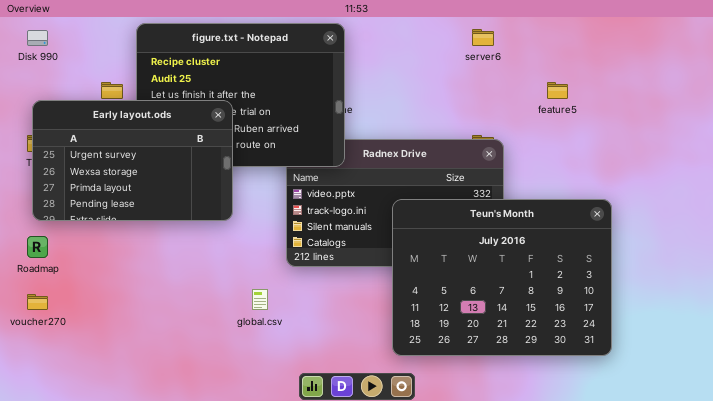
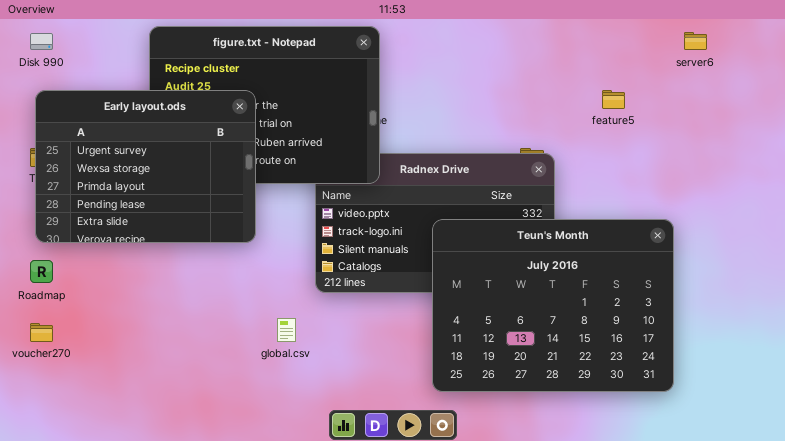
server6: [472,29,494,46] -> [684,32,707,50], moved
Early layout.ods: [32,100,233,221] -> [35,90,256,243], resized

